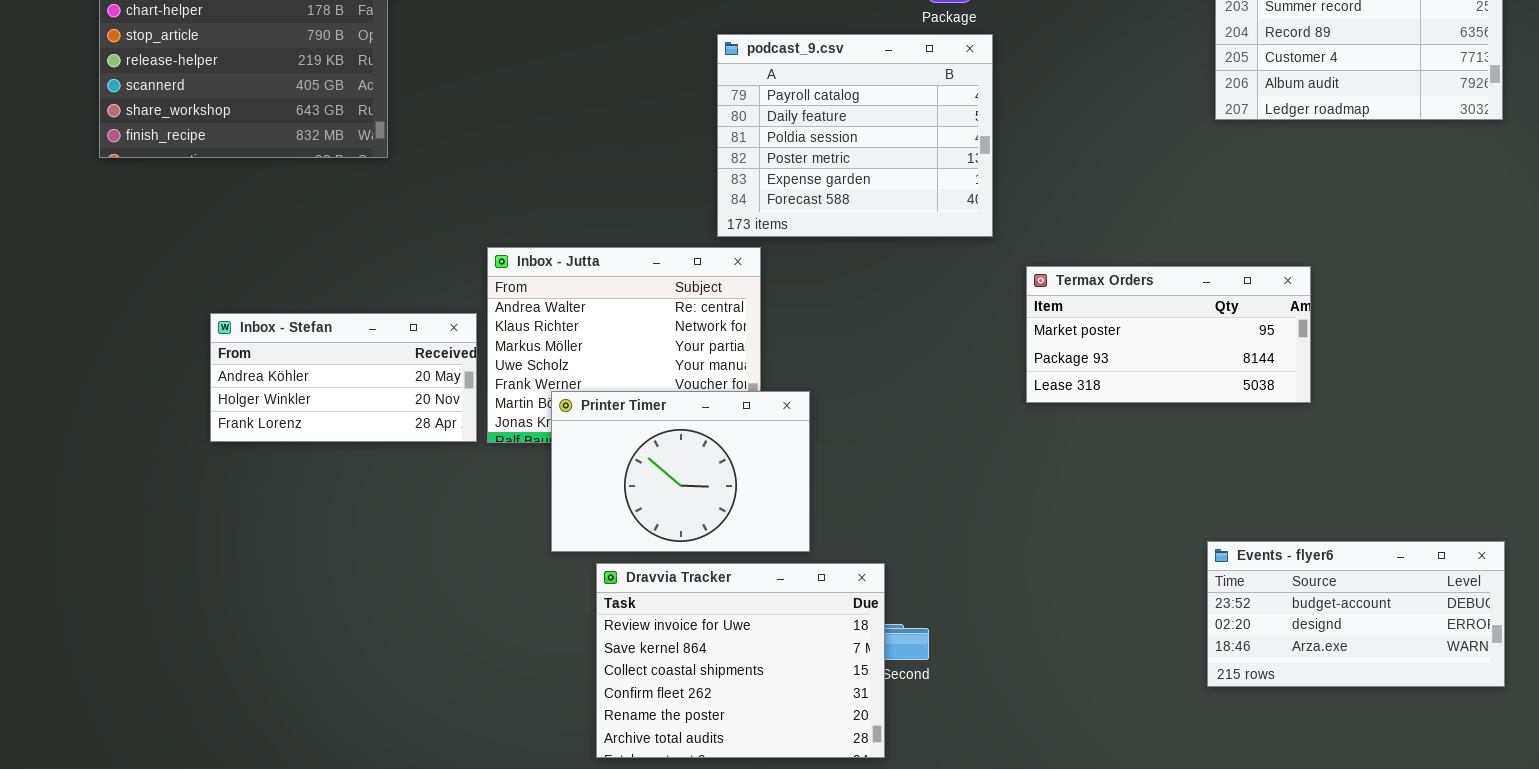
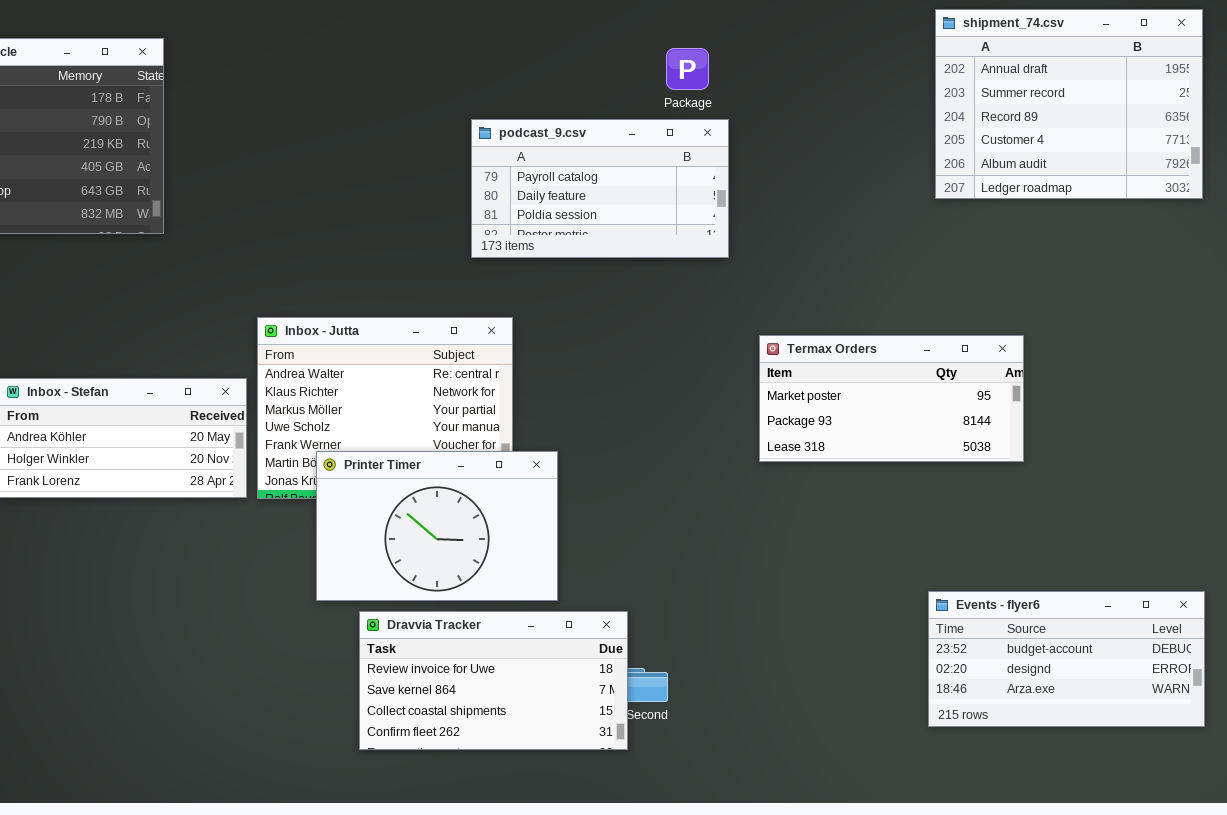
podcast_9.csv: [717,34,993,237] -> [471,119,729,258], resized
Dravvia Tracker: [596,563,885,758] -> [359,611,628,750], resized

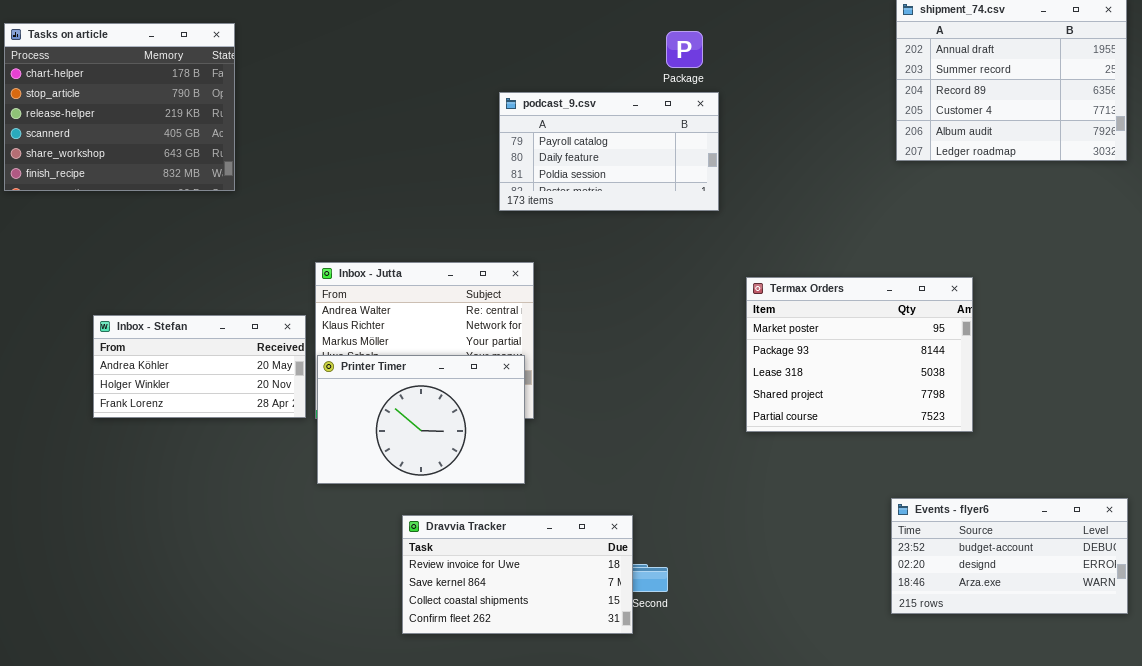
Termax Orders: [759,335,1024,462] -> [746,277,973,432], resized
Printer Timer: [316,451,558,601] -> [317,355,525,484], moved

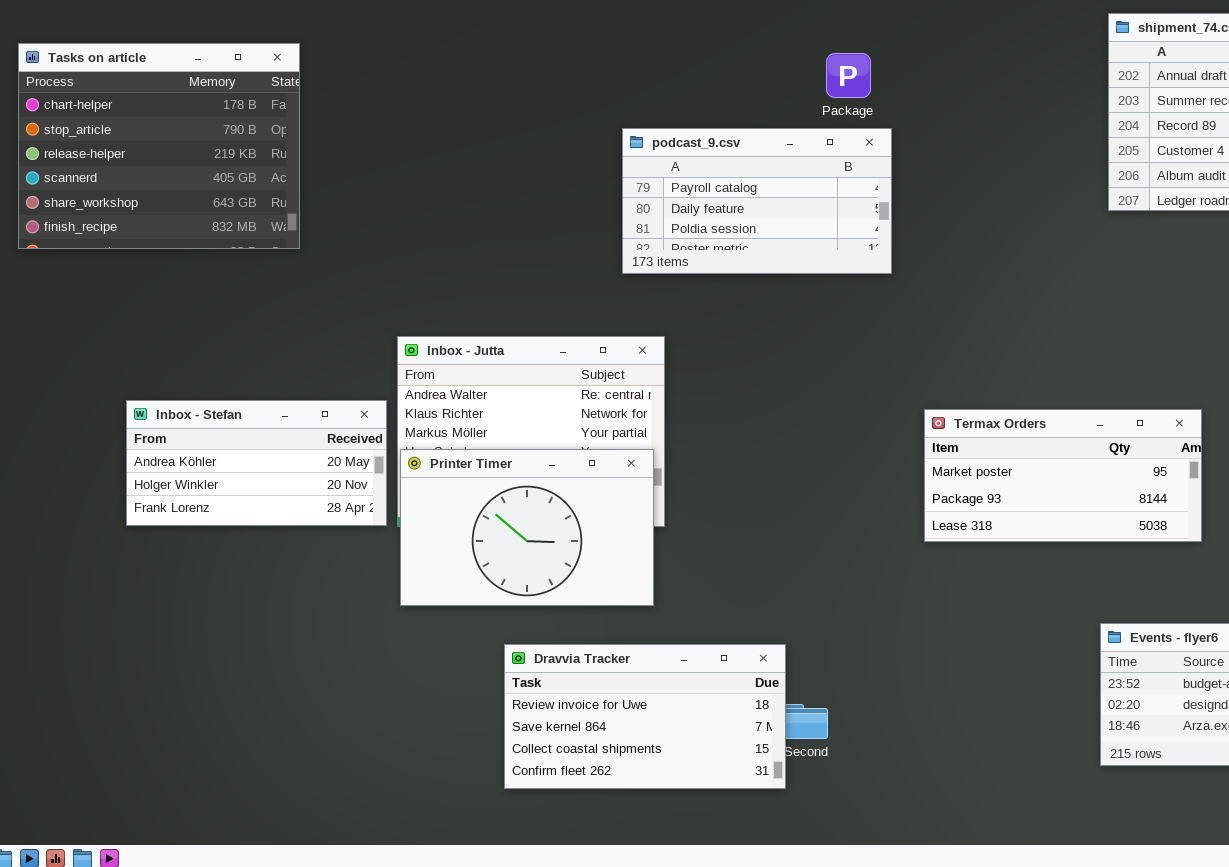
Termax Orders: [746,277,973,432] -> [924,409,1202,542], resized

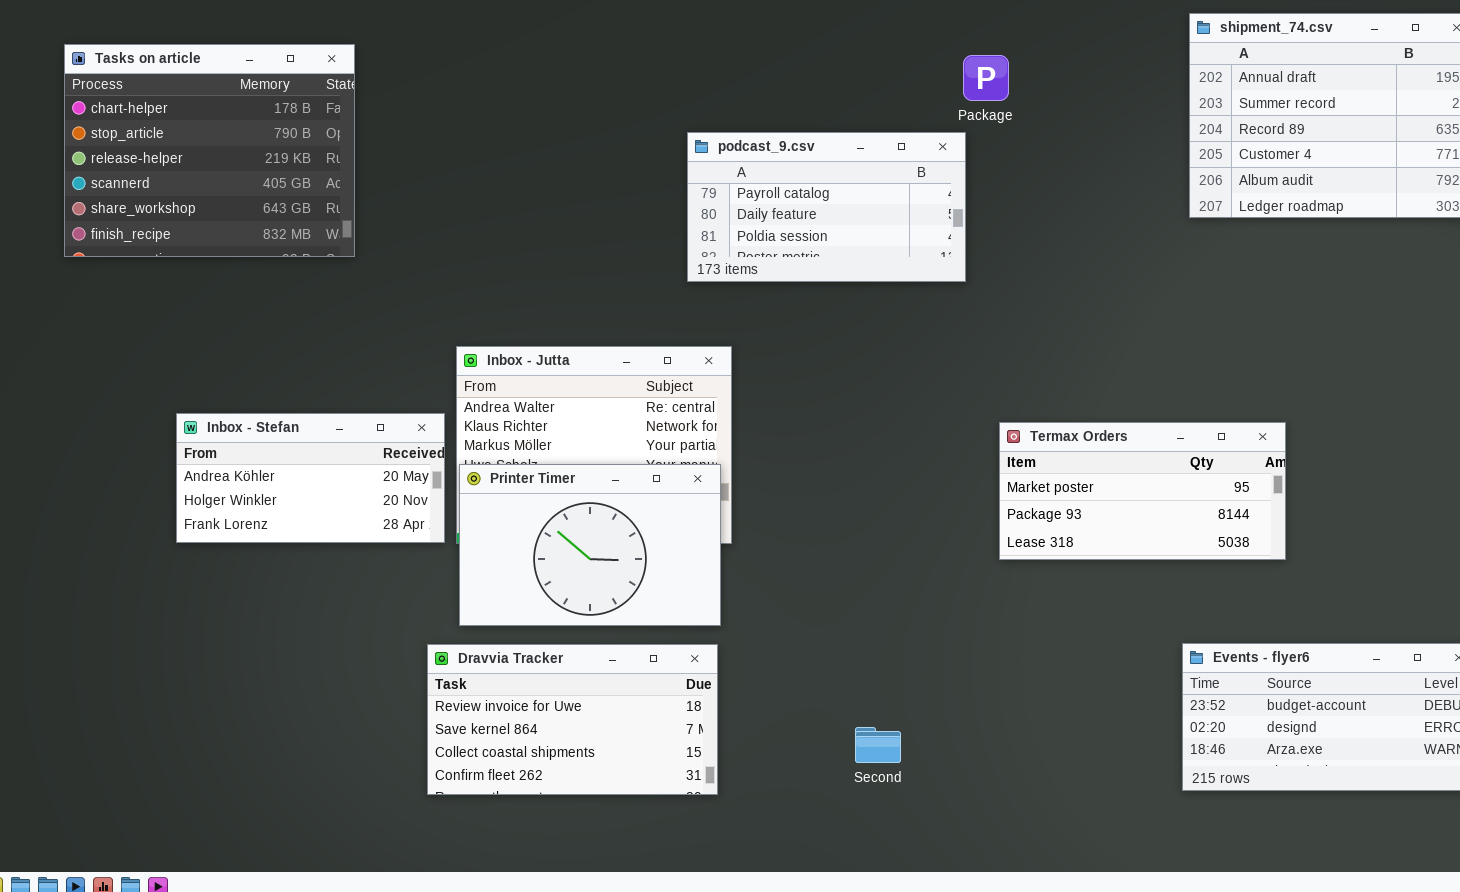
Package: [826,53,871,98] -> [963,55,1009,101], moved
Dravvia Tracker: [504,644,786,789] -> [427,644,718,795], moved

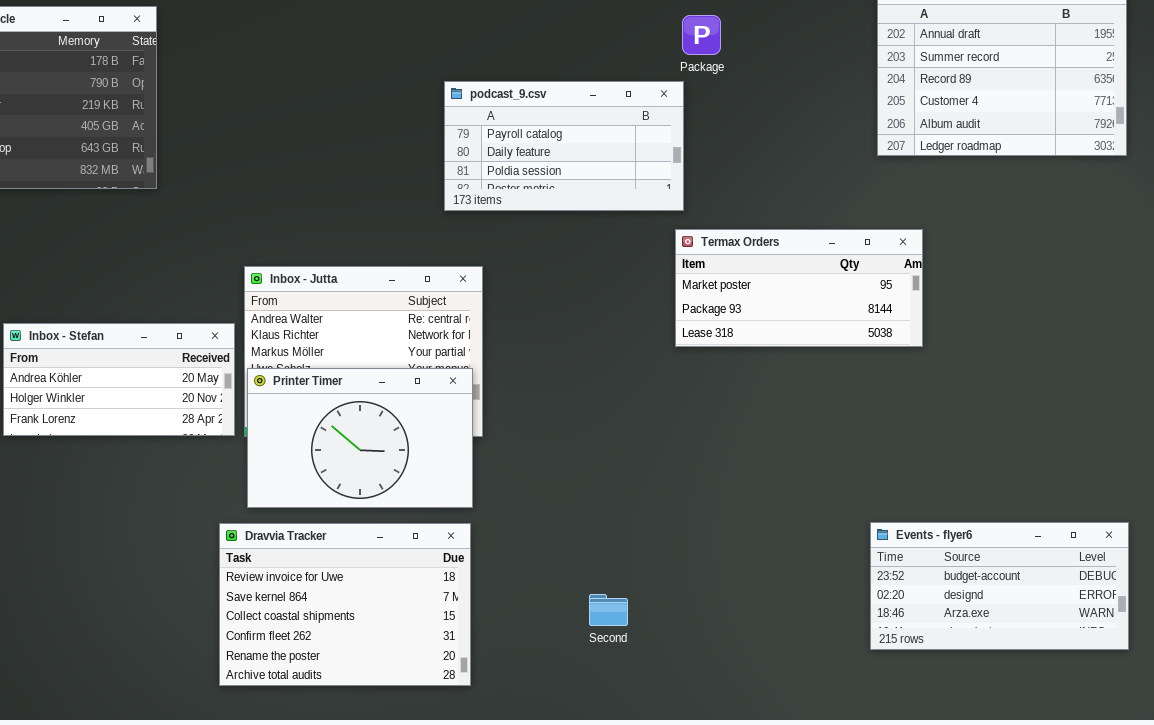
Termax Orders: [999,422,1286,560] -> [675,229,923,347], moved
Dravvia Tracker: [427,644,718,795] -> [219,523,471,686], resized

